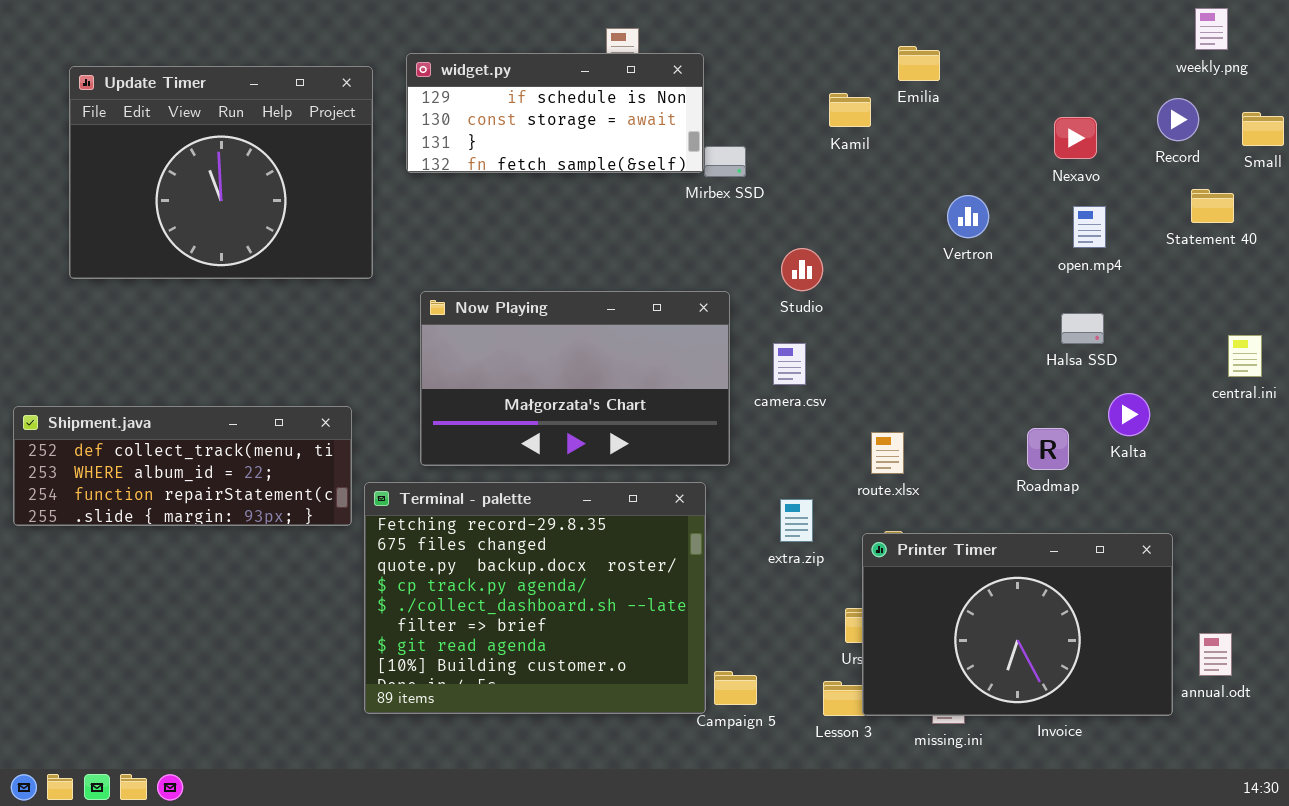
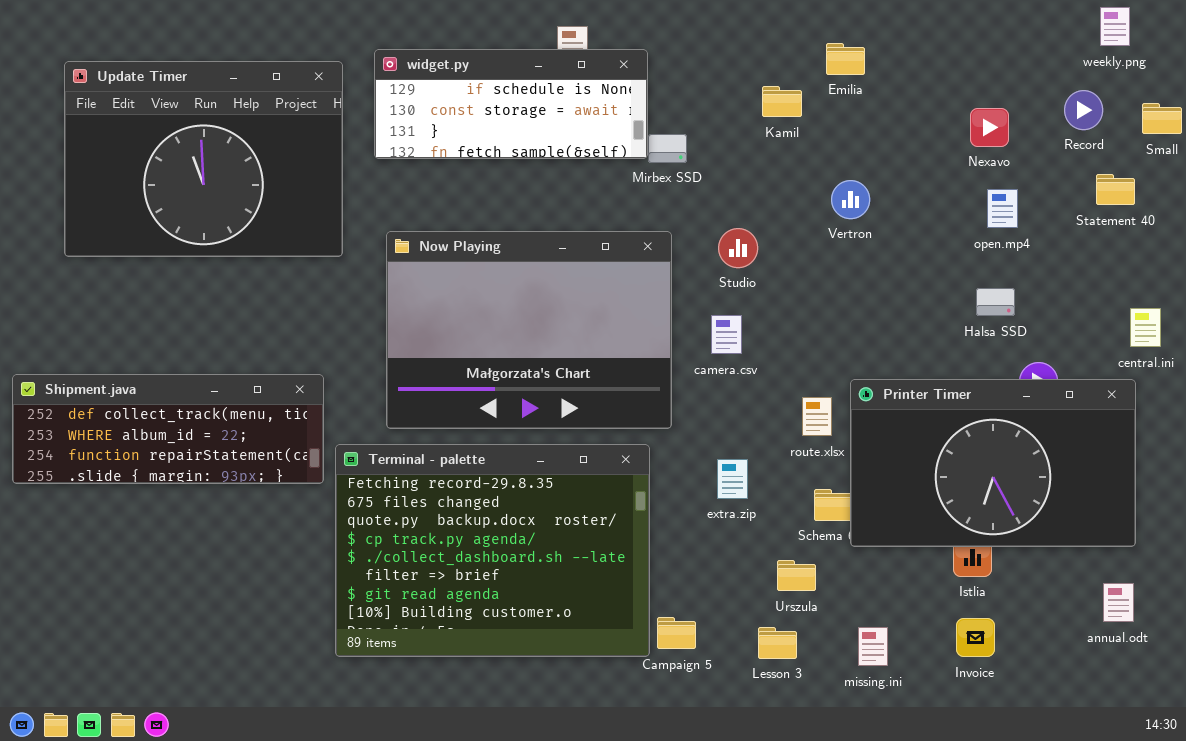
Vertron: [947,195,989,238] -> [831,180,870,219], moved
Now Playing: [420,291,730,466] -> [386,231,672,429], resized
Printer Timer: [862,533,1173,716] -> [850,379,1136,547], moved

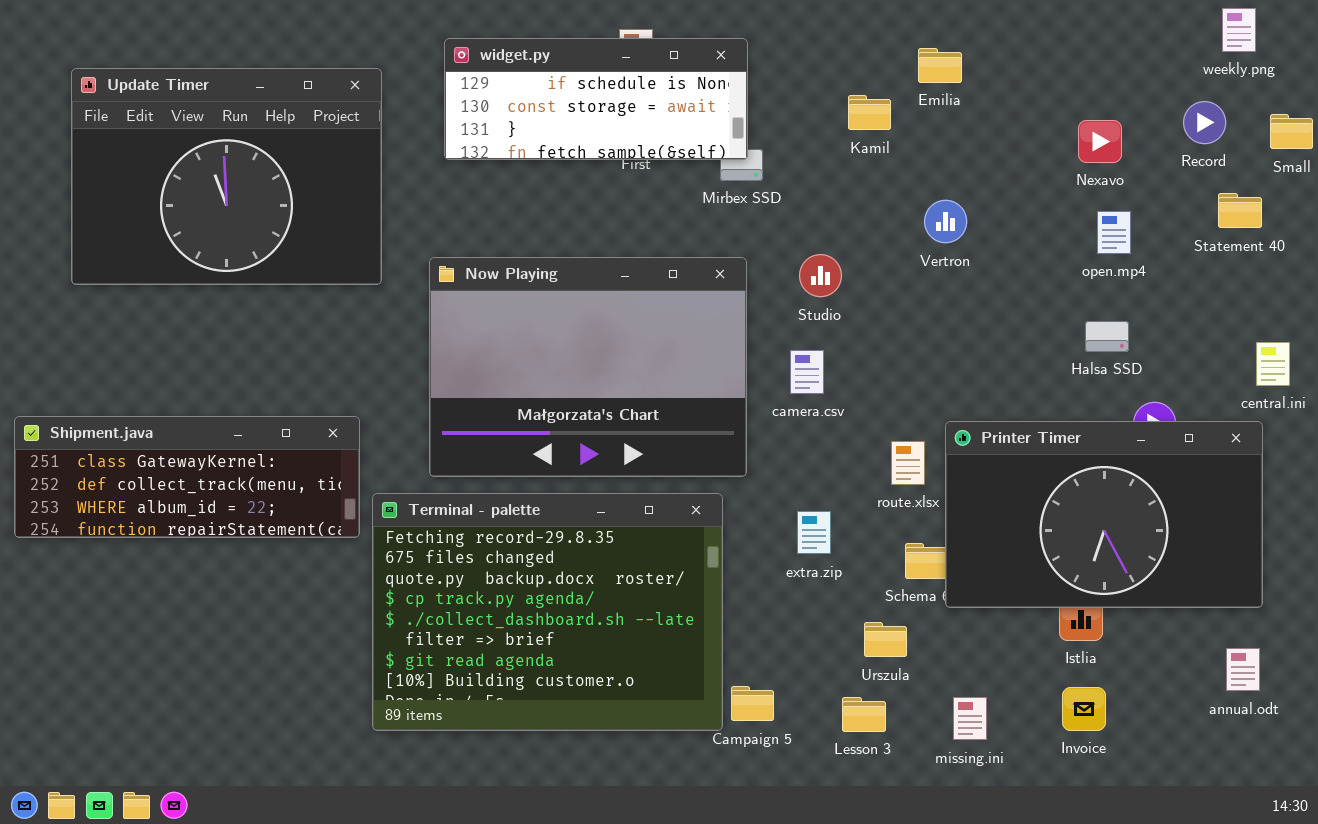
widget.py: [374,49,648,159] -> [444,38,748,160], moved
Shipment.java: [12,374,324,484] -> [14,416,360,538], scrolled up 1 row

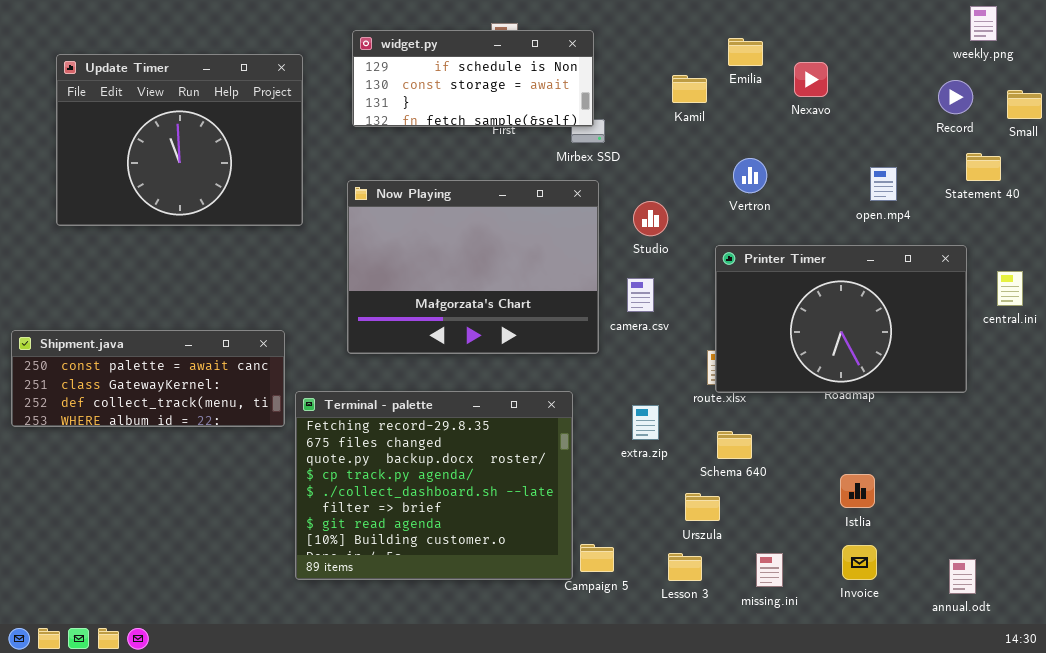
Nexavo: [1078,120,1122,163] -> [794,62,828,97], moved
Now Playing: [429,257,747,477] -> [347,180,599,354], moved
Shipment.java: [14,416,360,538] -> [11,330,285,427], scrolled up 1 row
Printer Timer: [945,421,1263,608] -> [715,245,967,393], moved
annual.odt: [1226,648,1260,691] -> [949,559,976,594], moved

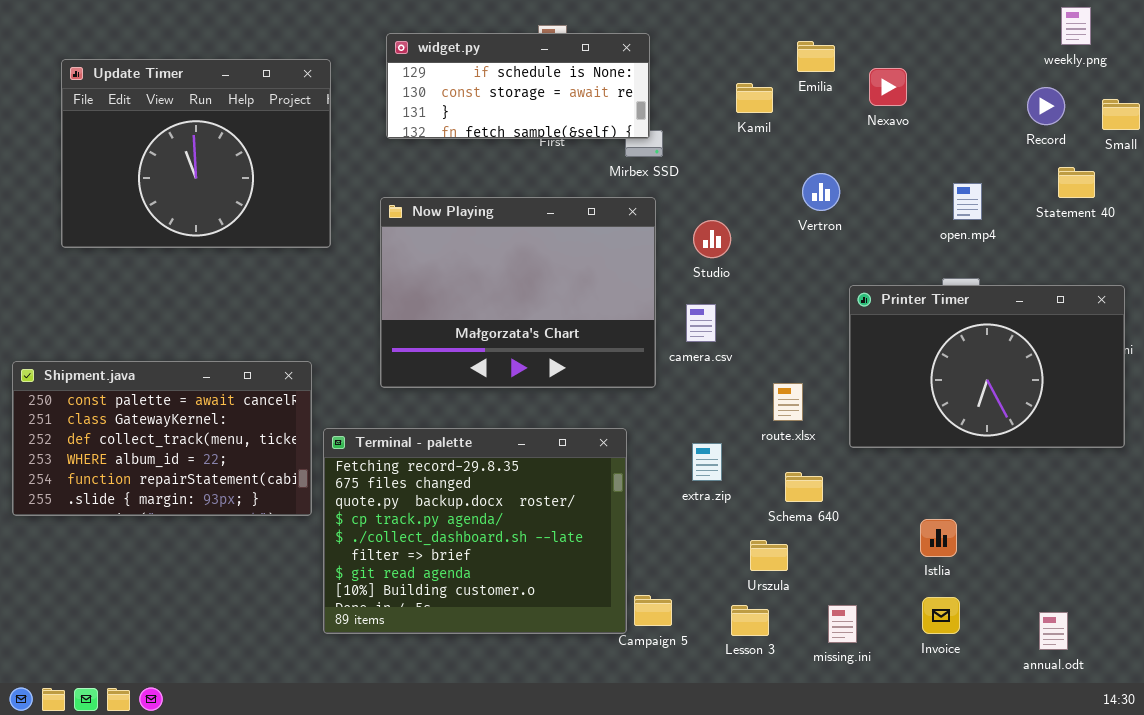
Printer Timer: [715,245,967,393] -> [849,285,1125,448], moved
Shipment.java: [11,330,285,427] -> [12,361,312,516], resized

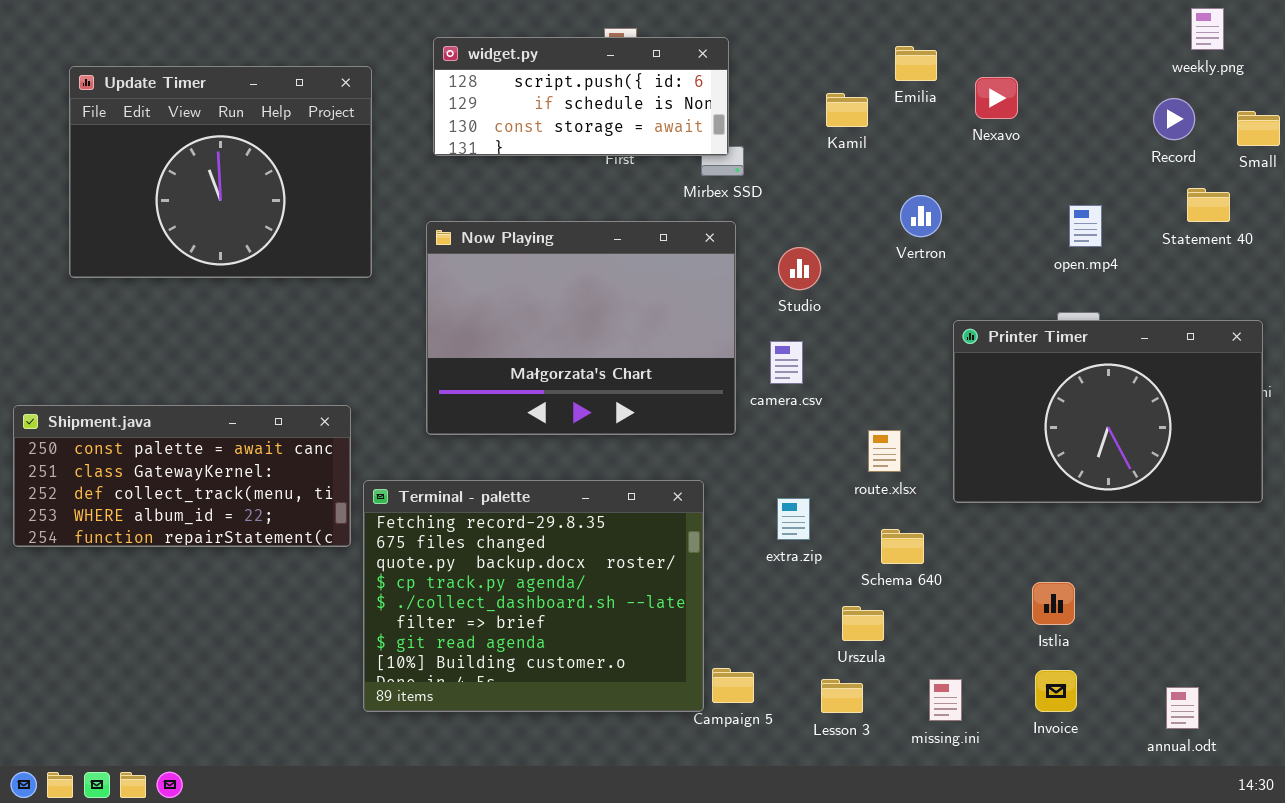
widget.py: [386,33,650,139] -> [433,37,729,156], scrolled up 1 row
Shipment.java: [12,361,312,516] -> [13,405,351,547], resized

